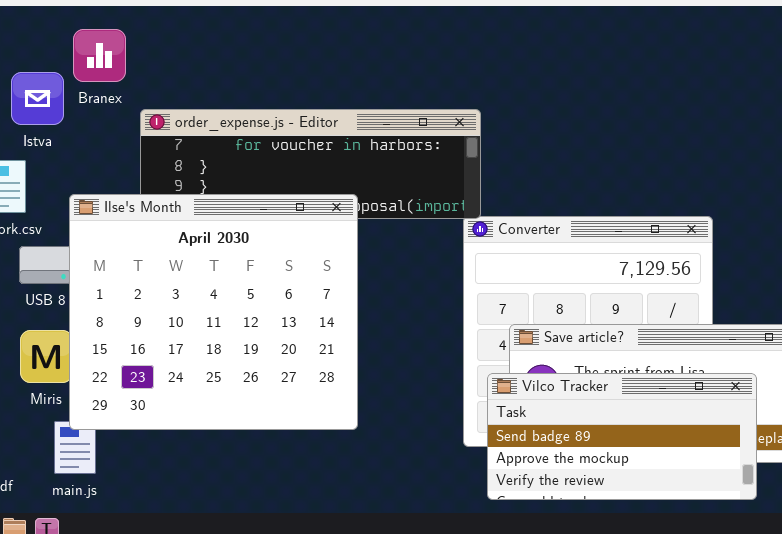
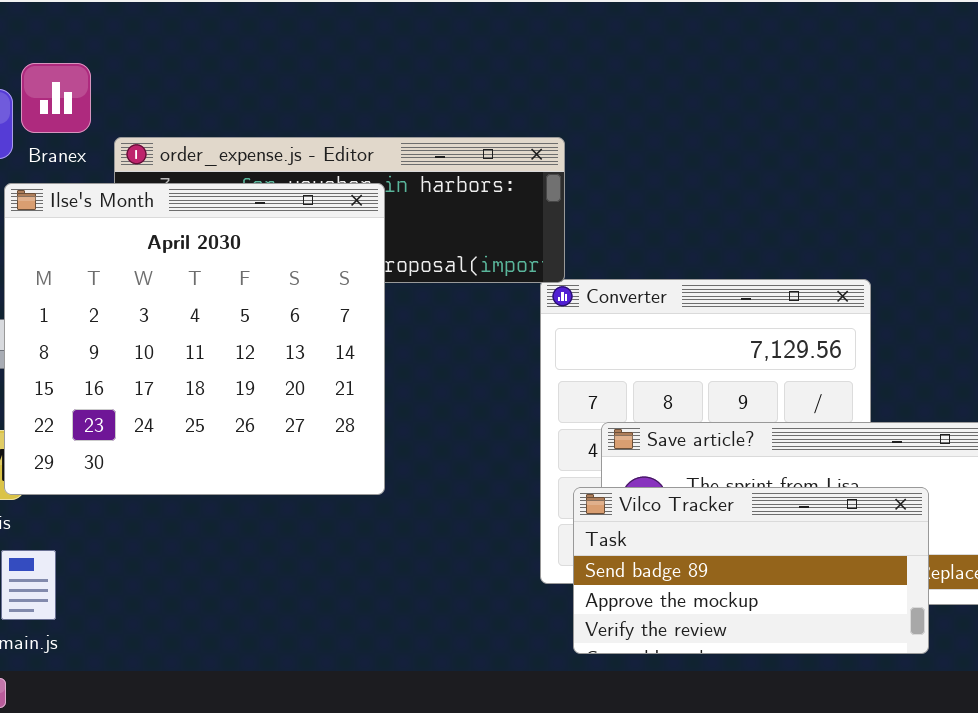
Branex: [73,29,126,82] -> [21,63,91,133], moved
Ilse's Month: [69,194,358,430] -> [4,183,385,495], moved

